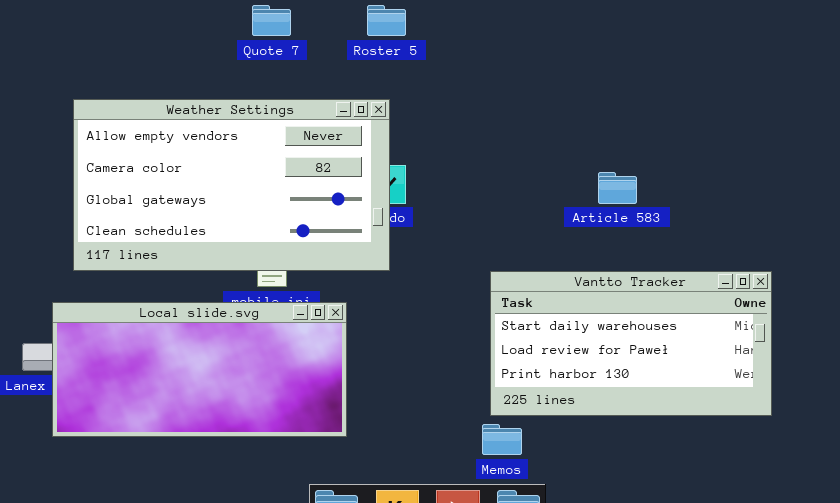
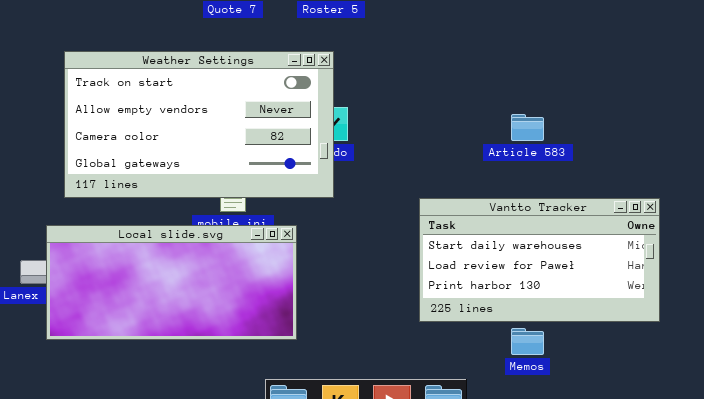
Weather Settings: [73,99,390,271] -> [64,51,334,198], scrolled up 1 row
Memos: [482,424,522,455] -> [511,328,544,355], moved

